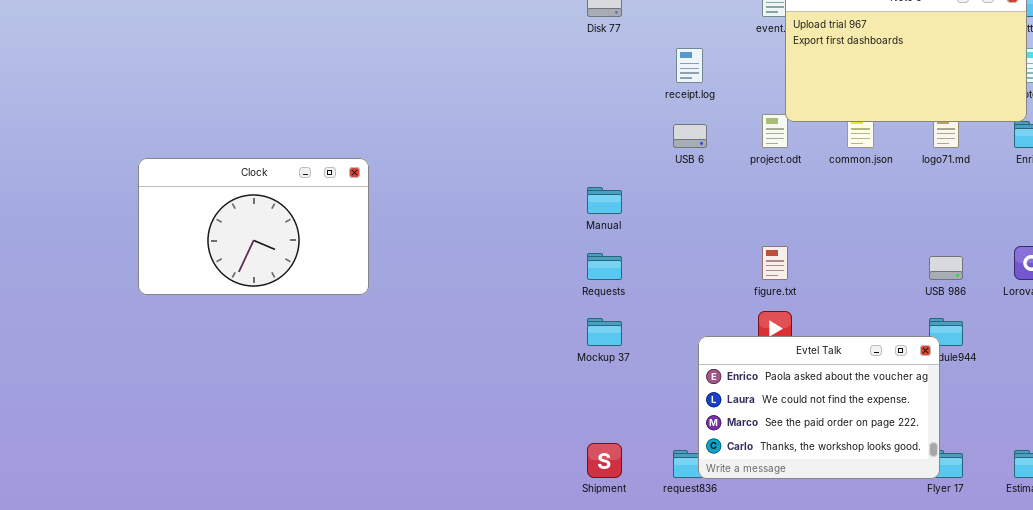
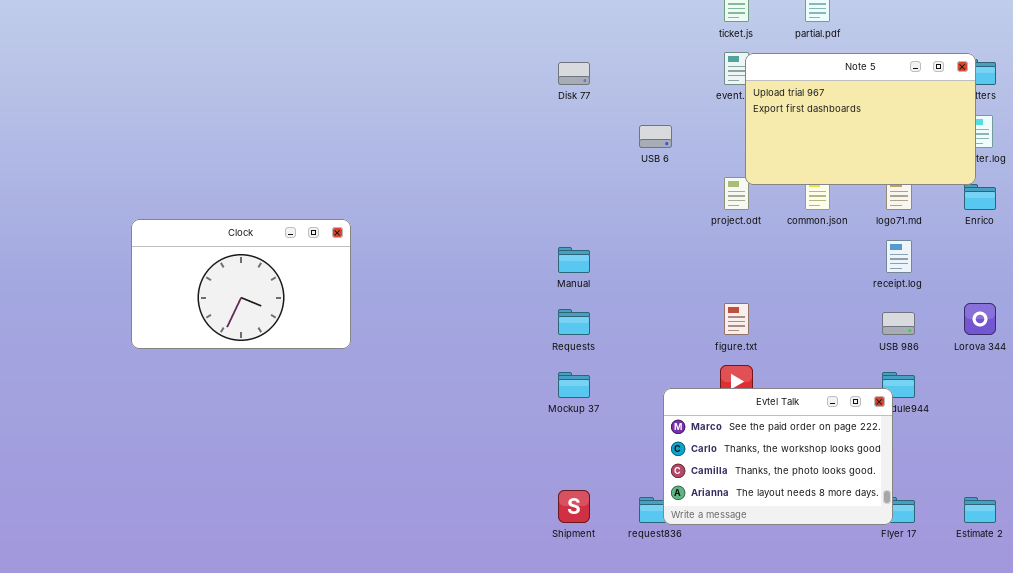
receipt.log: [676,48,703,83] -> [886,240,912,273], moved
USB 6: [673,124,707,148] -> [639,125,672,148], moved
Evtel Talk: [698,336,940,479] -> [663,388,893,525], scrolled down 2 rows

